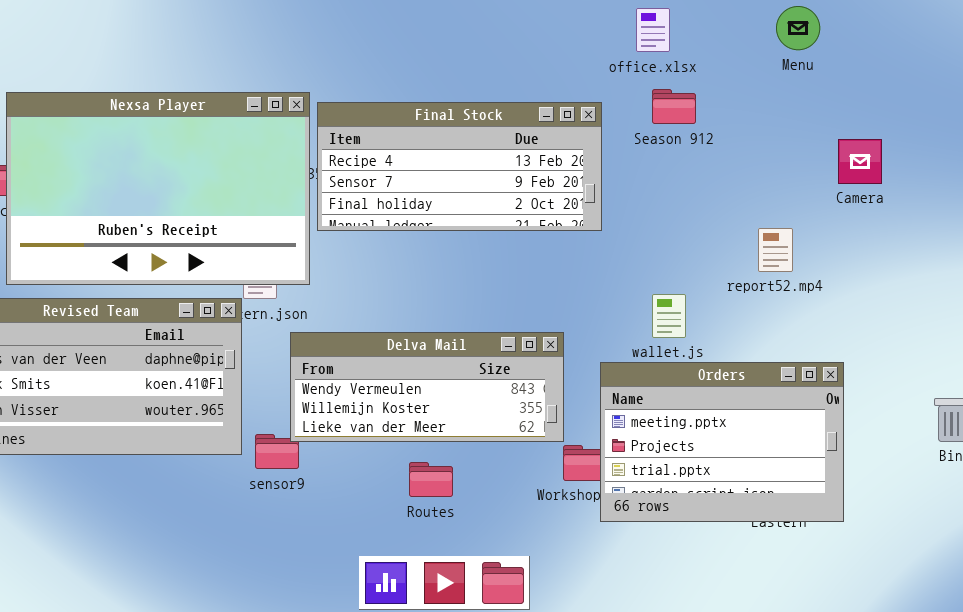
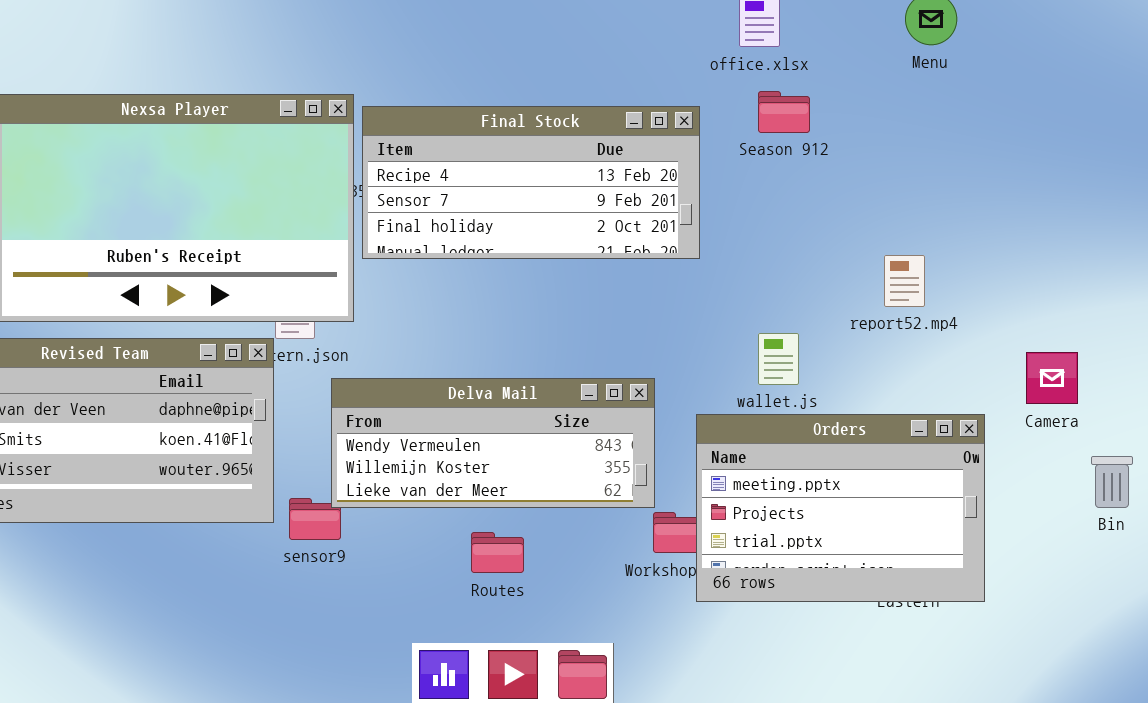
Camera: [838,139,882,184] -> [1026,352,1078,404], moved

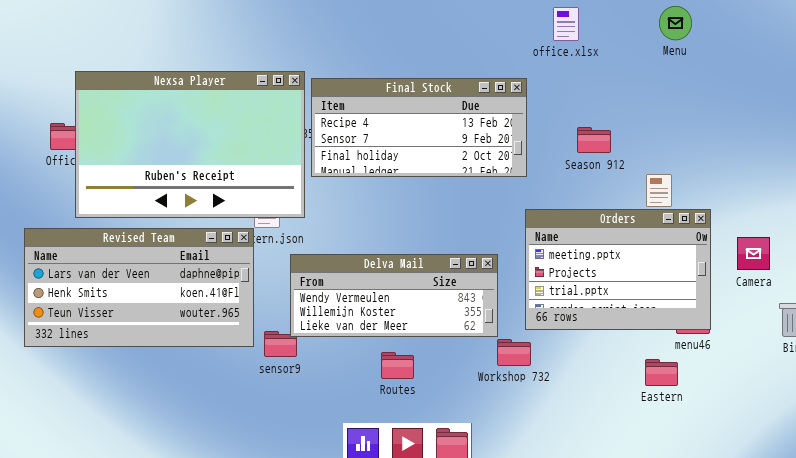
Season 912: [758,91,810,133] -> [577,127,611,153], moved
Orders: [696,414,985,602] -> [525,209,711,330], moved

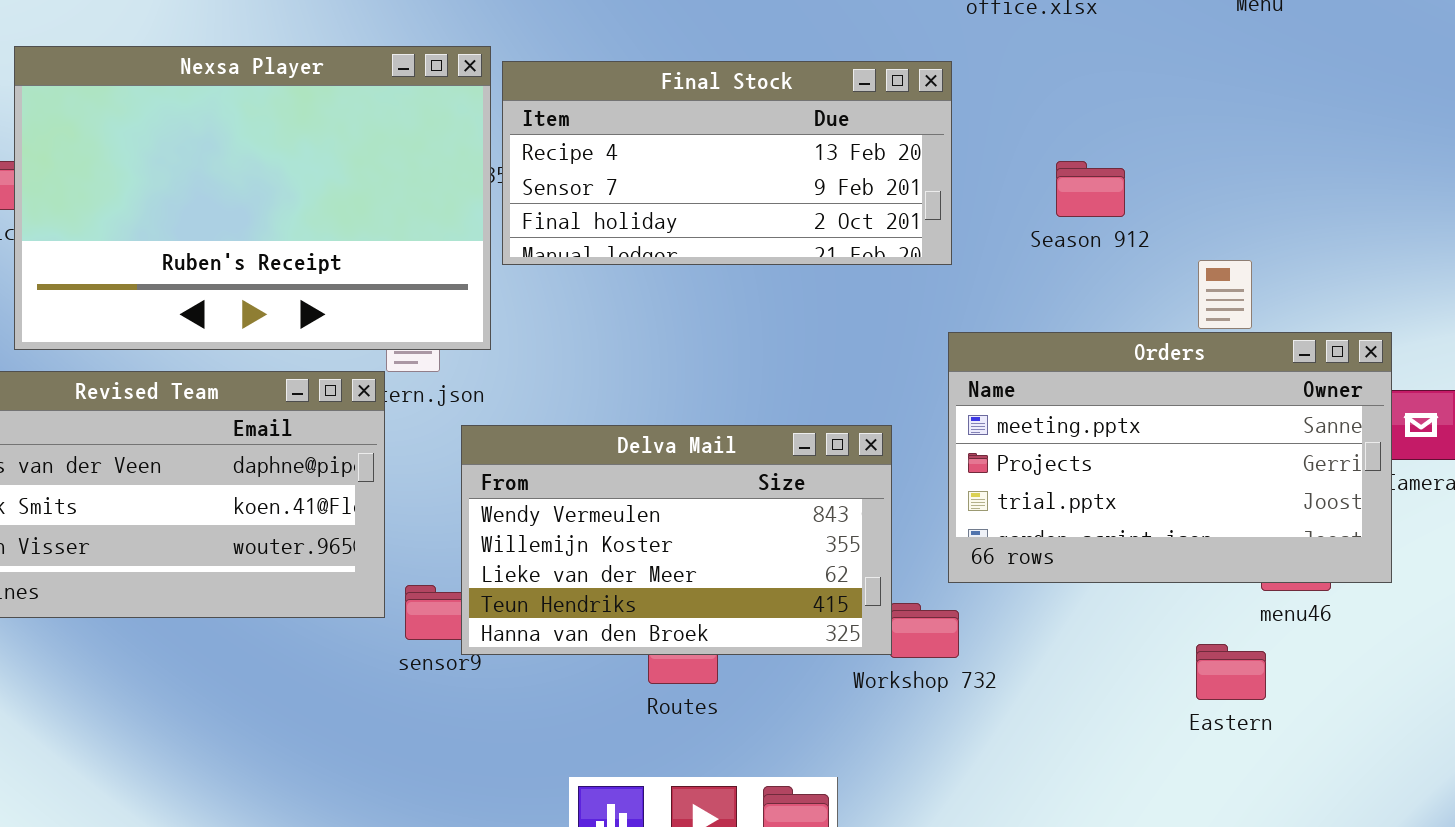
Orders: [525,209,711,330] -> [948,332,1392,583], resized
Delva Mail: [290,254,498,337] -> [461,425,892,655], resized

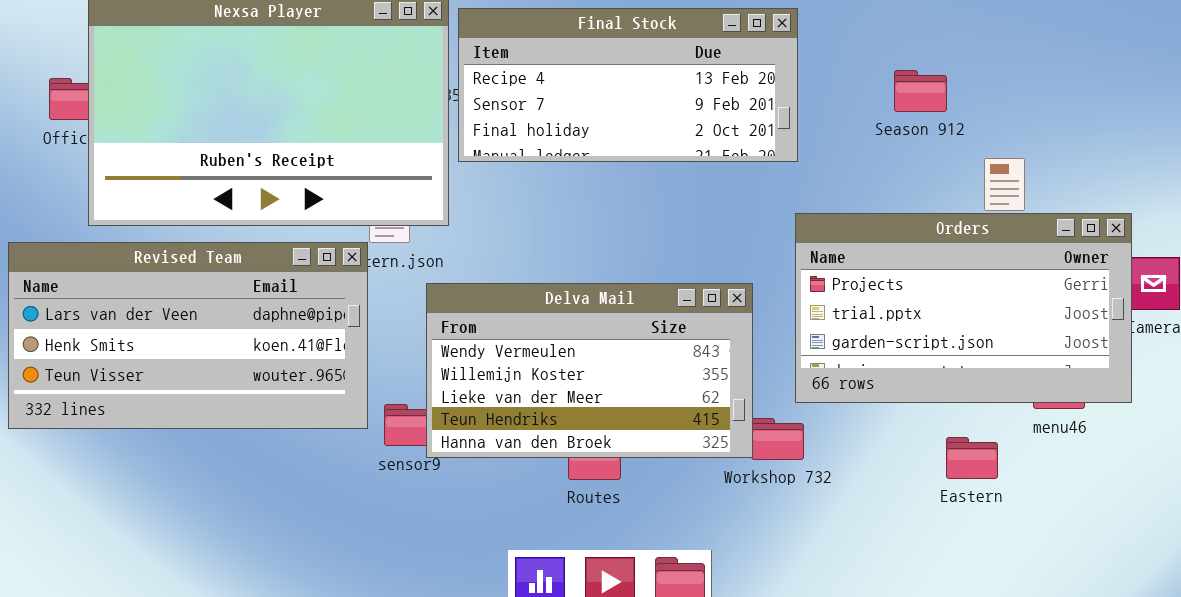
Season 912: [1056,161,1125,217] -> [894,70,947,112], moved
Orders: [948,332,1392,583] -> [795,213,1132,403], scrolled down 1 row
Eastern: [1196,644,1266,700] -> [946,437,998,479], moved

